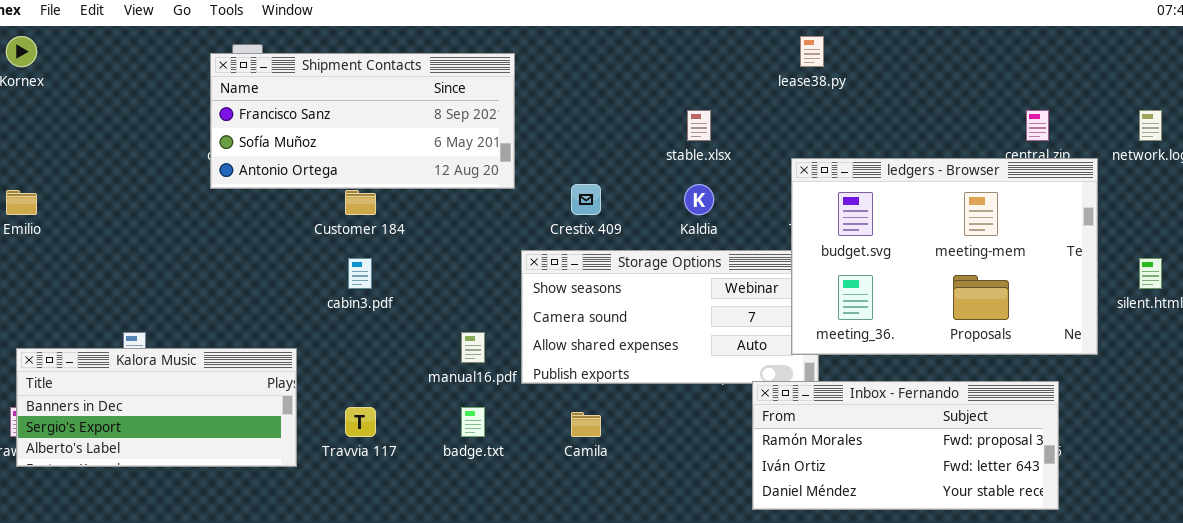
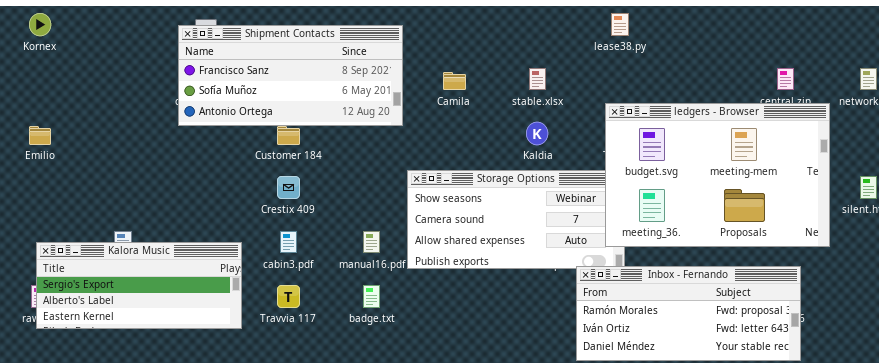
Crestix 409: [571,184,601,215] -> [277,176,300,199], moved
cabin3.pdf: [348,258,372,289] -> [280,231,297,253], moved
Kalora Music: [16,348,297,467] -> [36,242,242,329], scrolled down 1 row
Camila: [571,412,601,437] -> [443,72,466,90], moved

